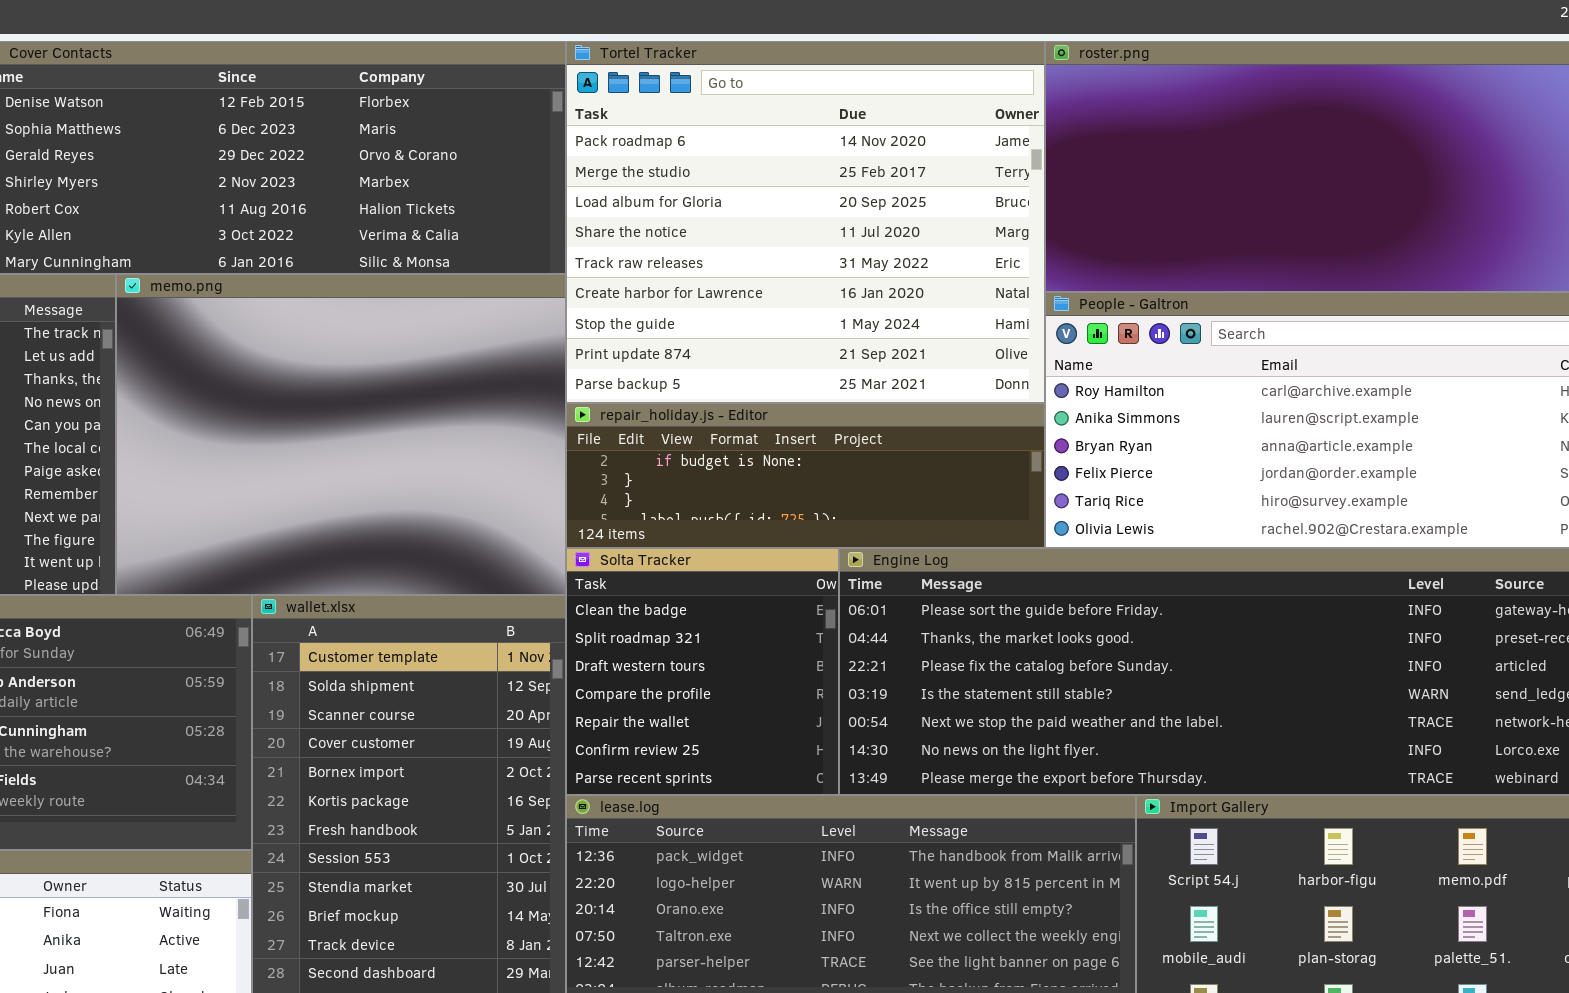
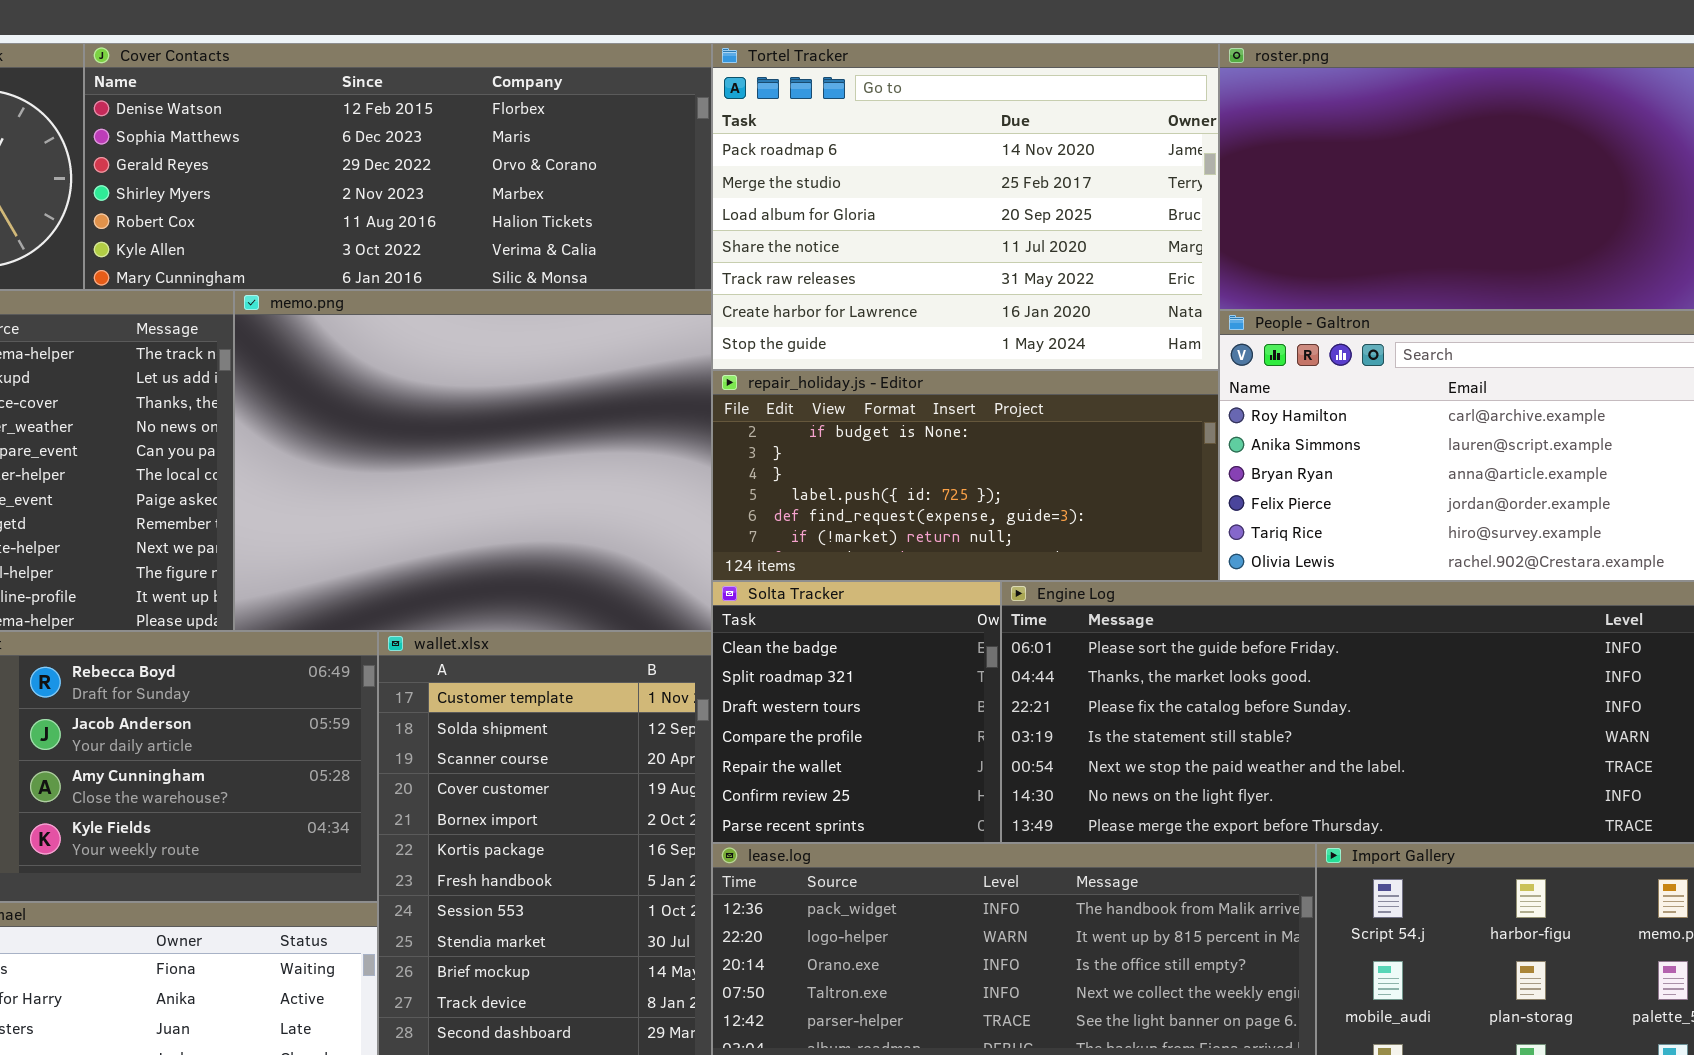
Tortel Tracker: [566,41,1045,403] -> [712,43,1219,370], resized
repair_holiday.js - Editor: [566,403,1045,548] -> [712,370,1219,581], resized

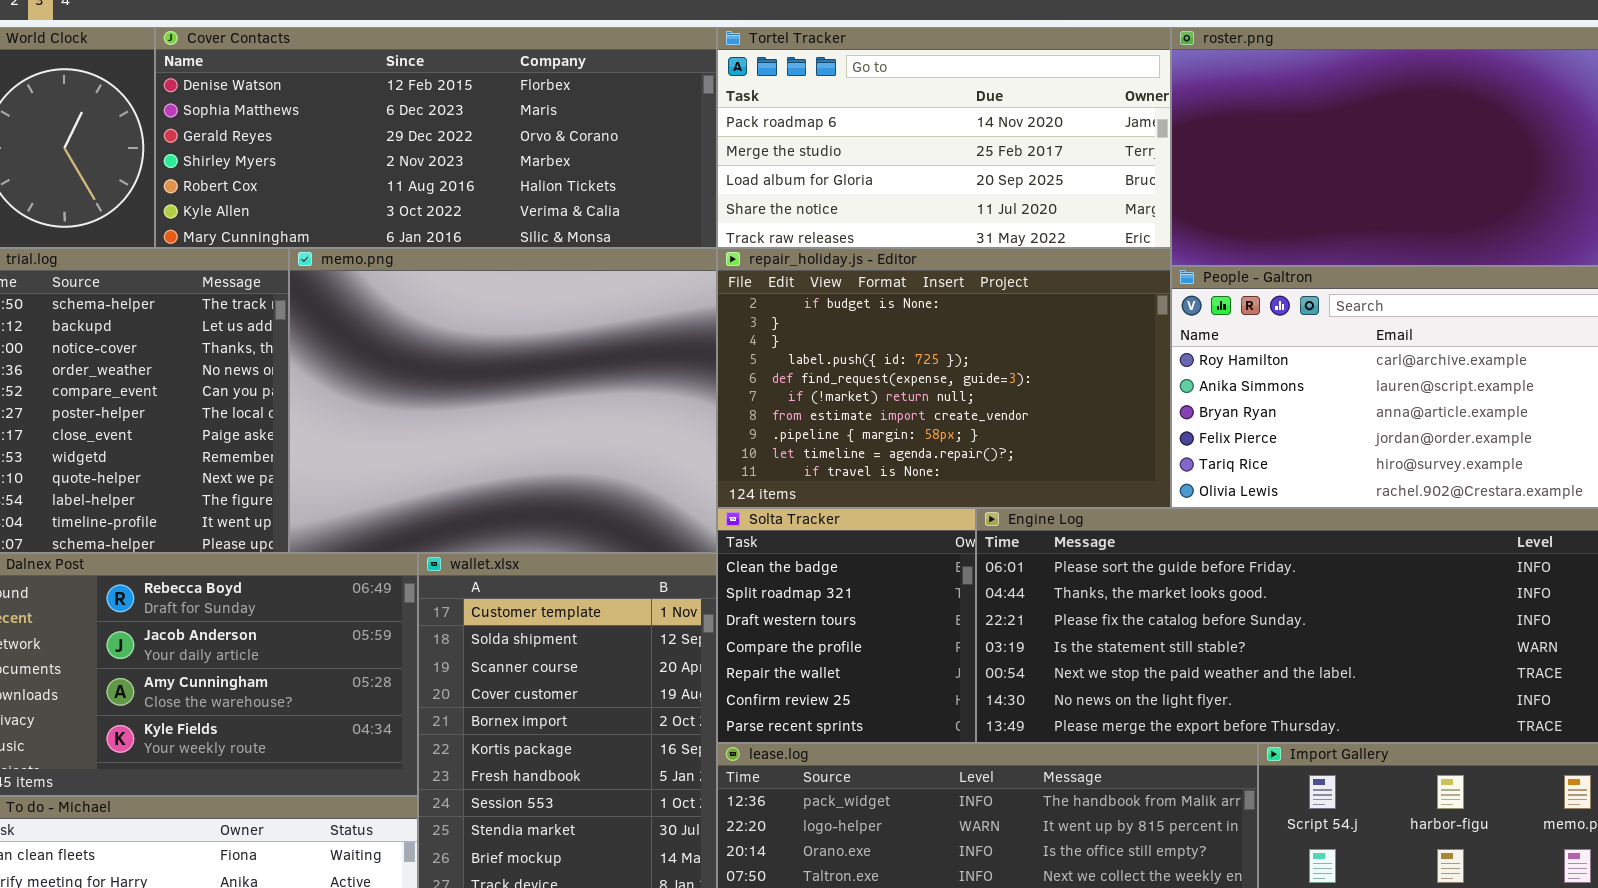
Tortel Tracker: [712,43,1219,370] -> [717,27,1171,248], resized
repair_holiday.js - Editor: [712,370,1219,581] -> [717,248,1171,508], resized

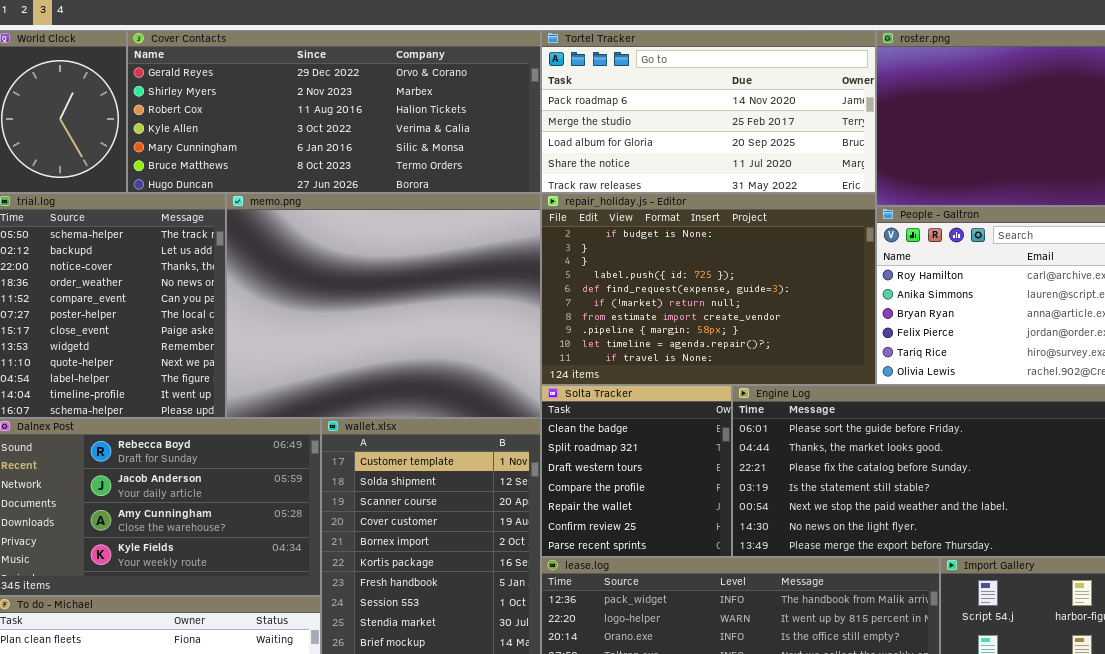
Cover Contacts: [155,27,717,248] -> [127,30,541,193], scrolled down 2 rows

